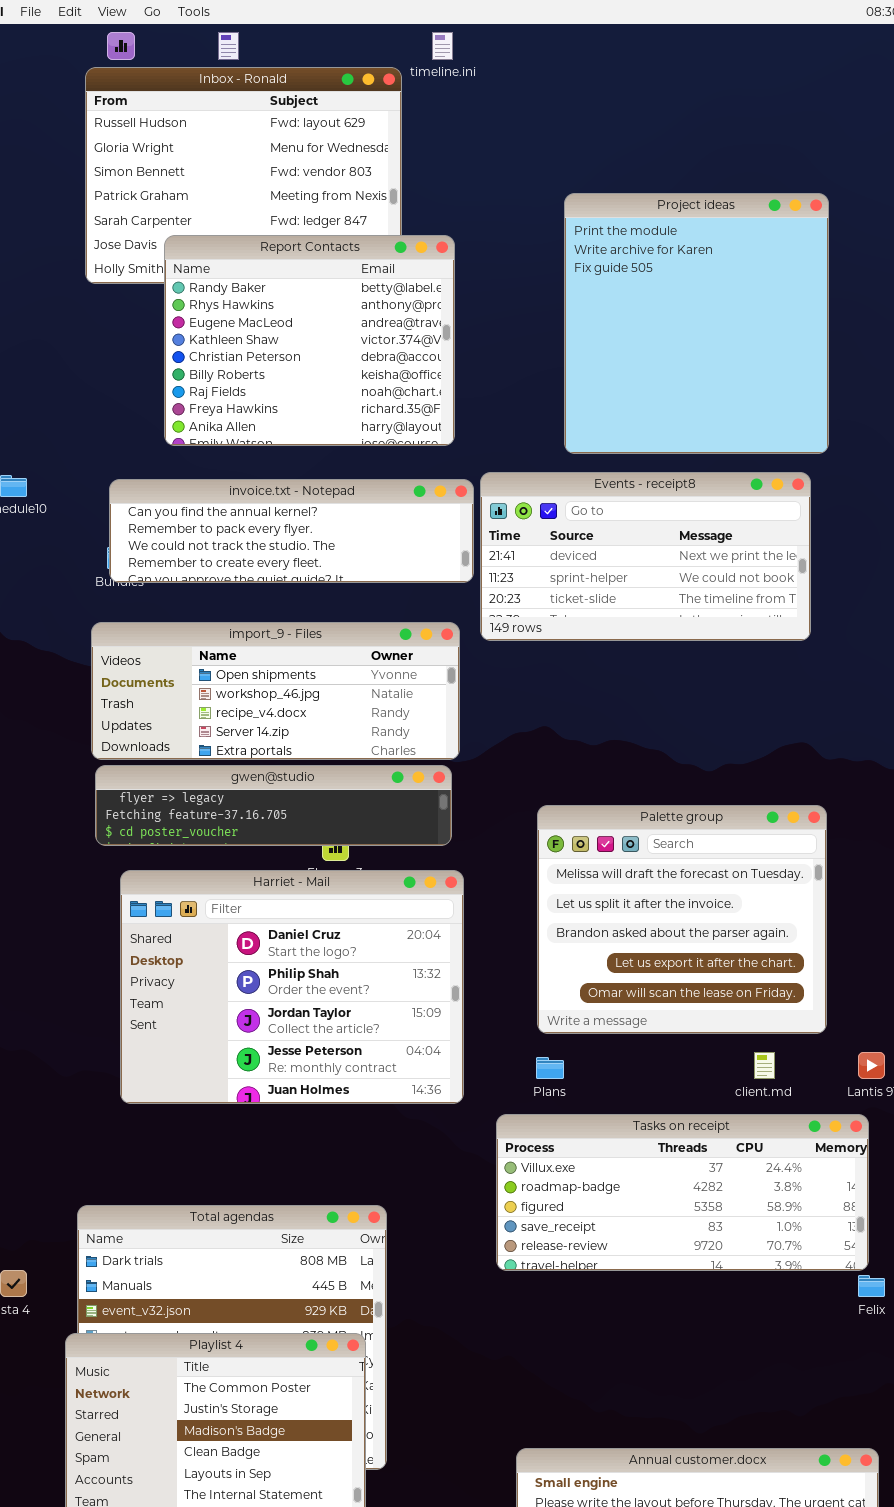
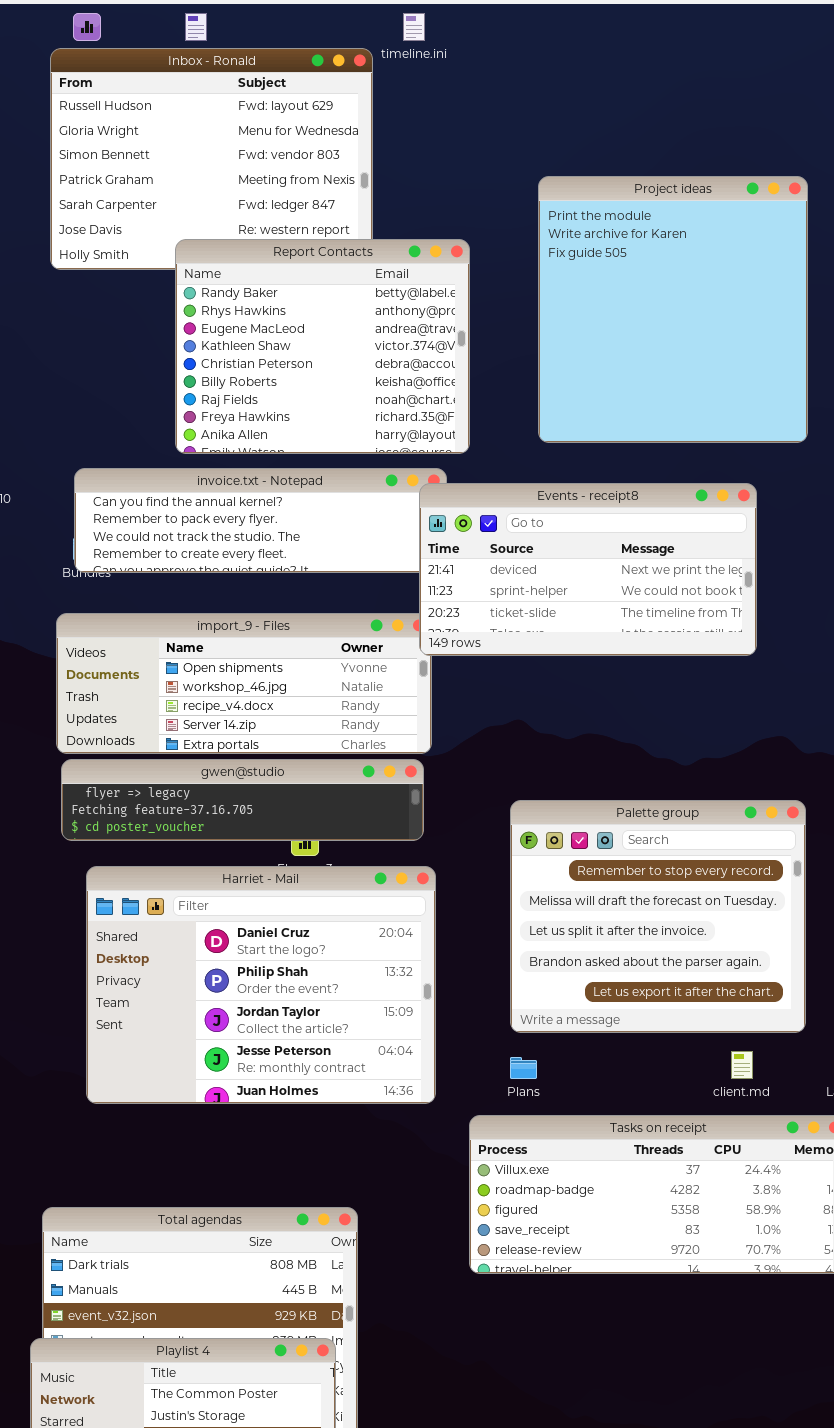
Report Contacts: [164,235,455,446] -> [175,239,470,454], moved
Events - receipt8: [480,472,811,641] -> [419,483,757,656], moved
Palette group: [537,805,827,1034] -> [510,800,806,1033], scrolled up 1 row

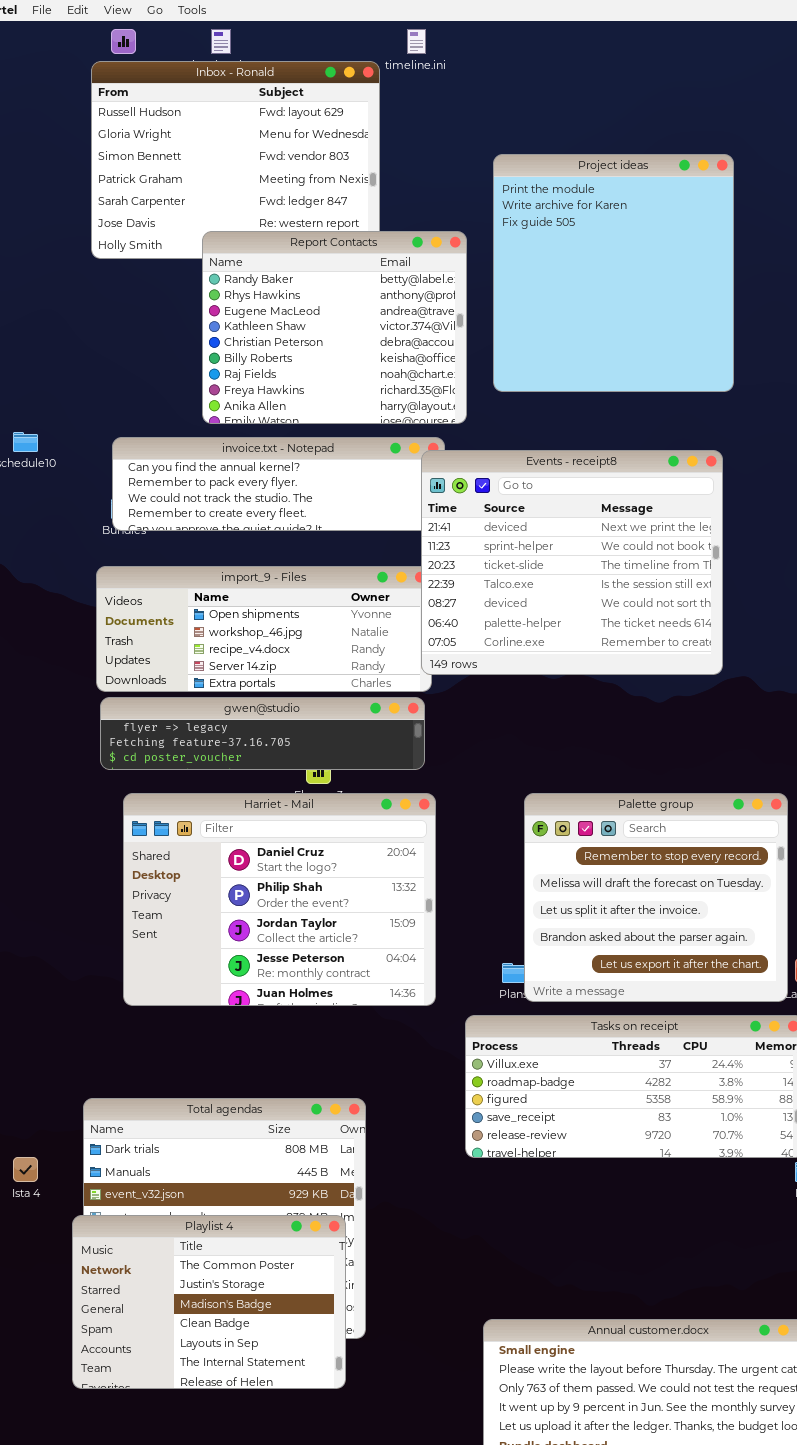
Project ideas: [538,176,808,443] -> [493,154,734,392], moved
Events - receipt8: [419,483,757,656] -> [421,450,723,675], resized
Palette group: [510,800,806,1033] -> [524,793,788,1002], moved

